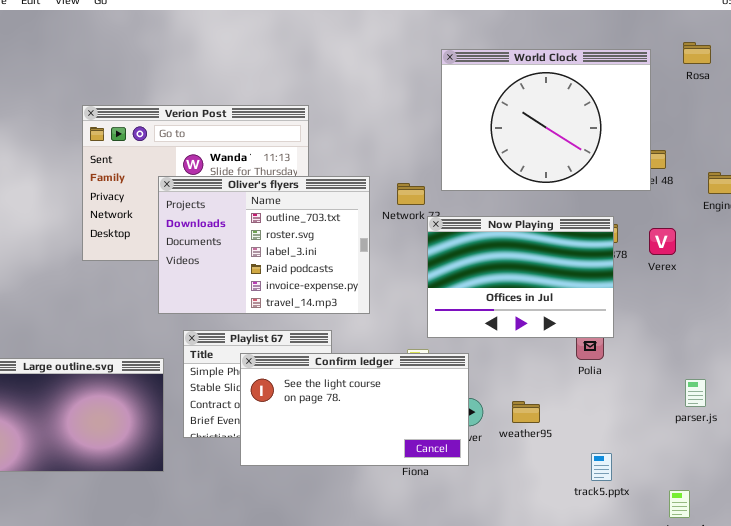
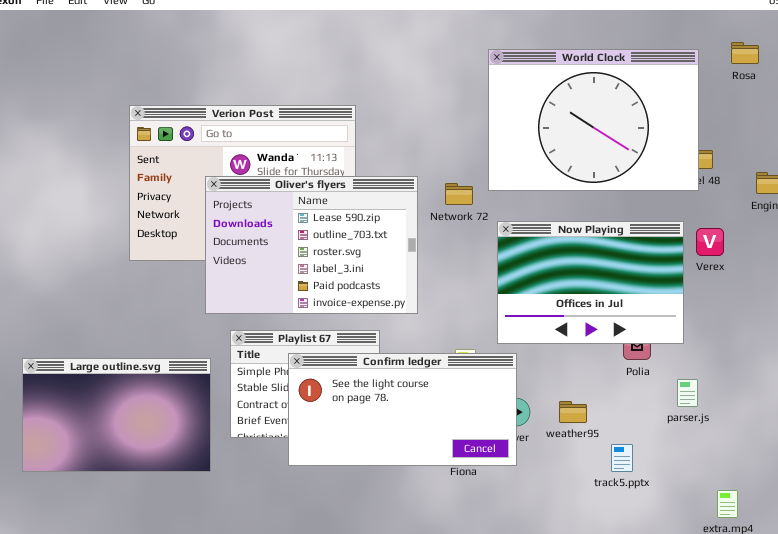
Oliver's flyers: [158,176,370,314] -> [205,176,418,314], scrolled up 1 row
Now Playing: [427,216,614,338] -> [497,221,684,344], moved
parser.js: [685,379,706,407] -> [677,379,698,407], moved
track5.pptx: [591,453,612,481] -> [611,444,633,472], moved

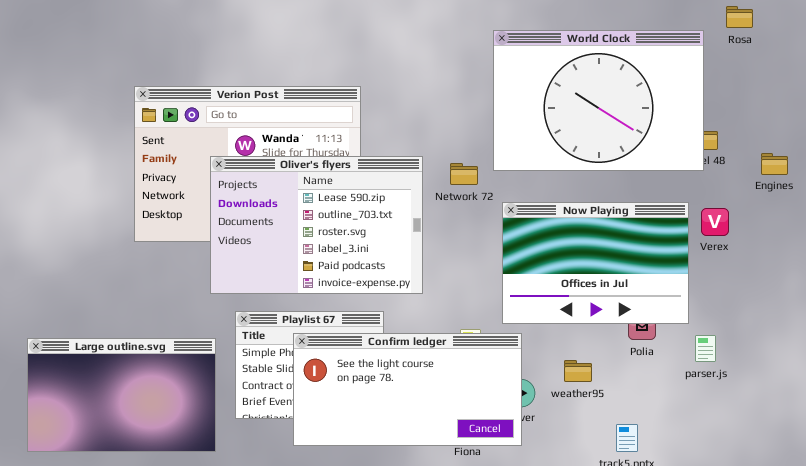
Rosa: [731,42,759,64] -> [726,6,753,28], moved
parser.js: [677,379,698,407] -> [695,335,716,362], moved
weather95: [559,401,587,423] -> [564,360,592,382], moved

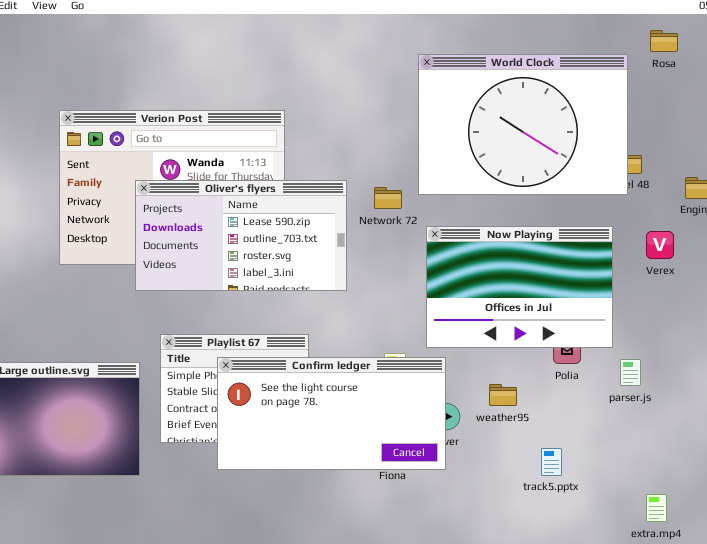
Oliver's flyers: [210,156,423,294] -> [135,180,347,291], resized
Verex: [701,208,729,236] -> [646,231,674,259], moved

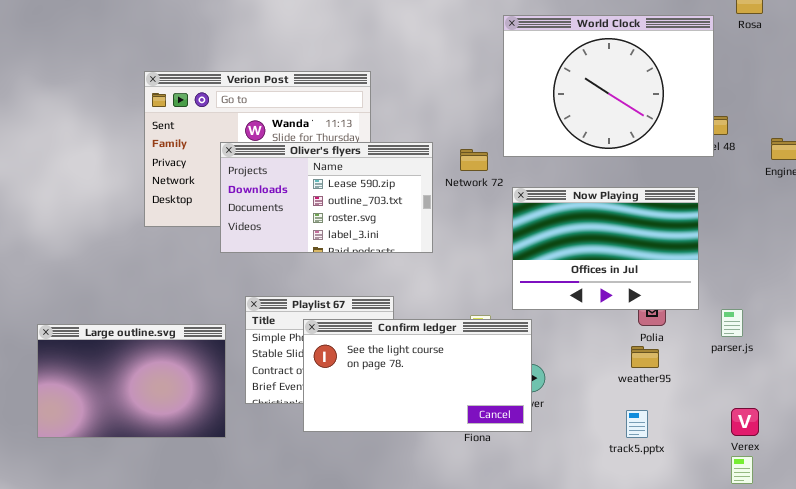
Verex: [646,231,674,259] -> [731,408,759,436], moved
parser.js: [620,359,641,386] -> [721,309,743,337], moved
weather95: [489,384,517,406] -> [631,346,659,368], moved

